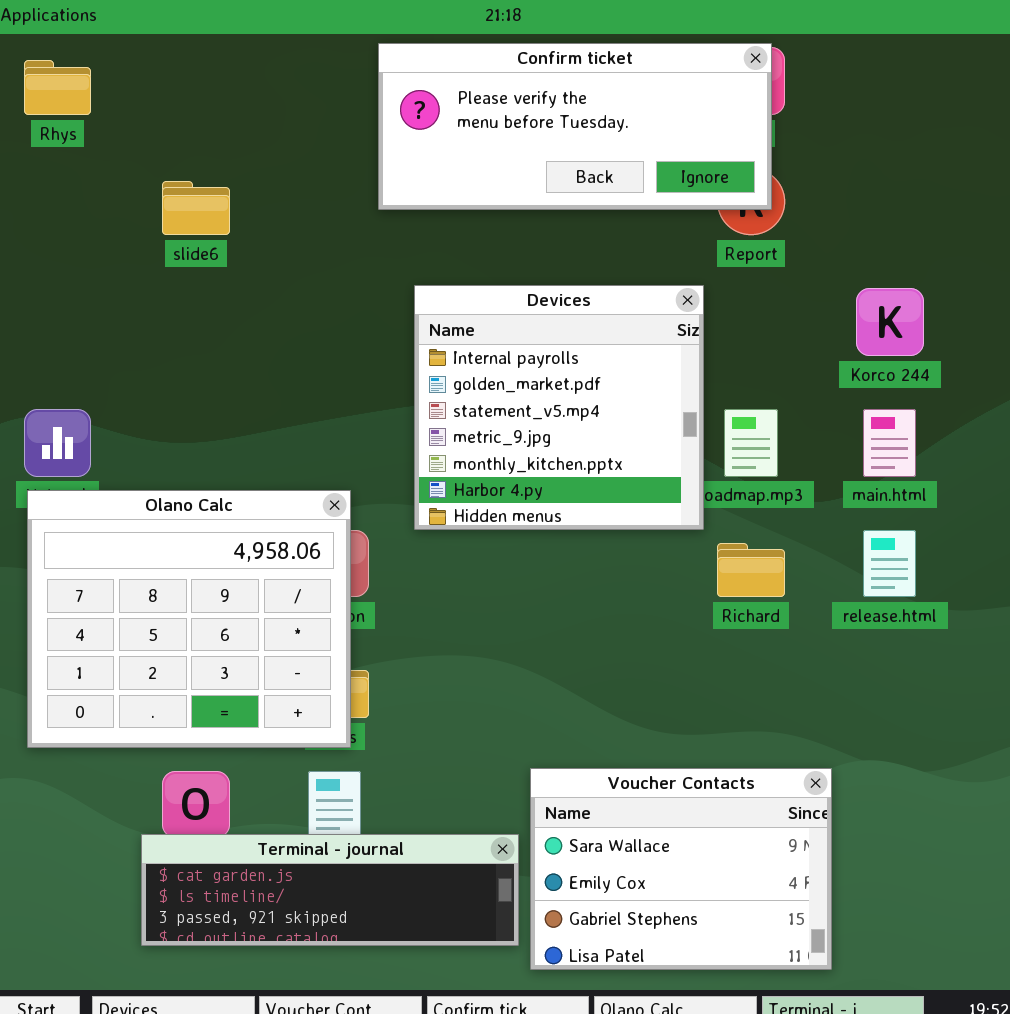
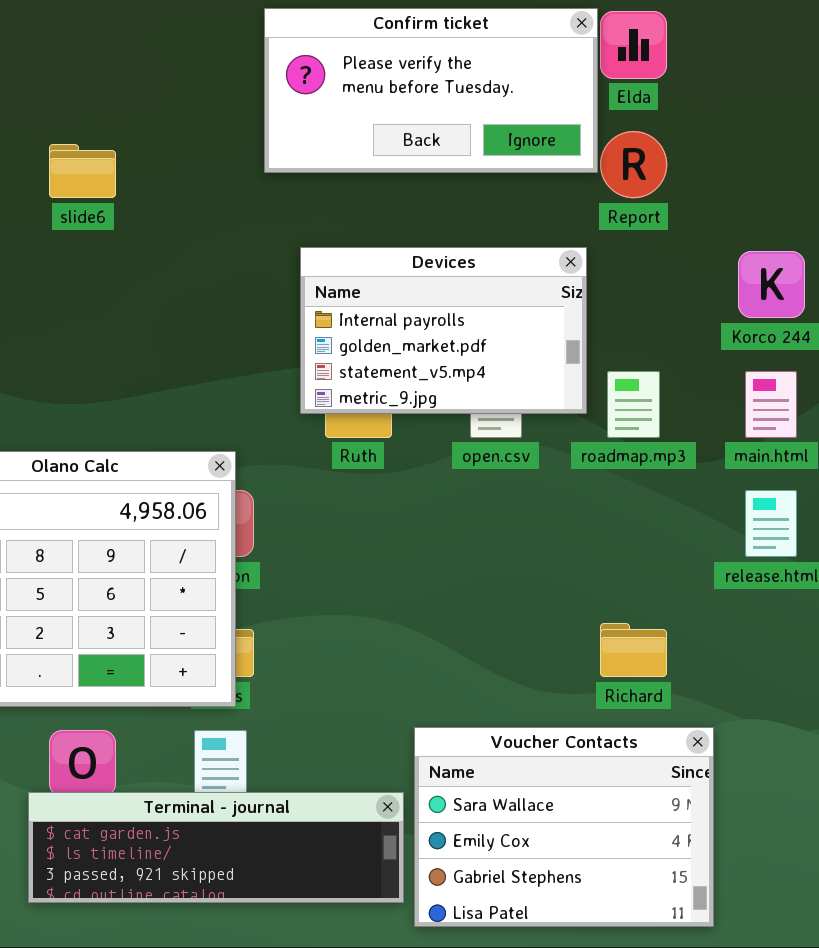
Confirm ticket: [378,43,772,210] -> [264,8,598,173], resized
Devices: [414,285,704,530] -> [300,247,587,414], resized
Richard: [717,543,785,597] -> [600,623,667,677], moved

